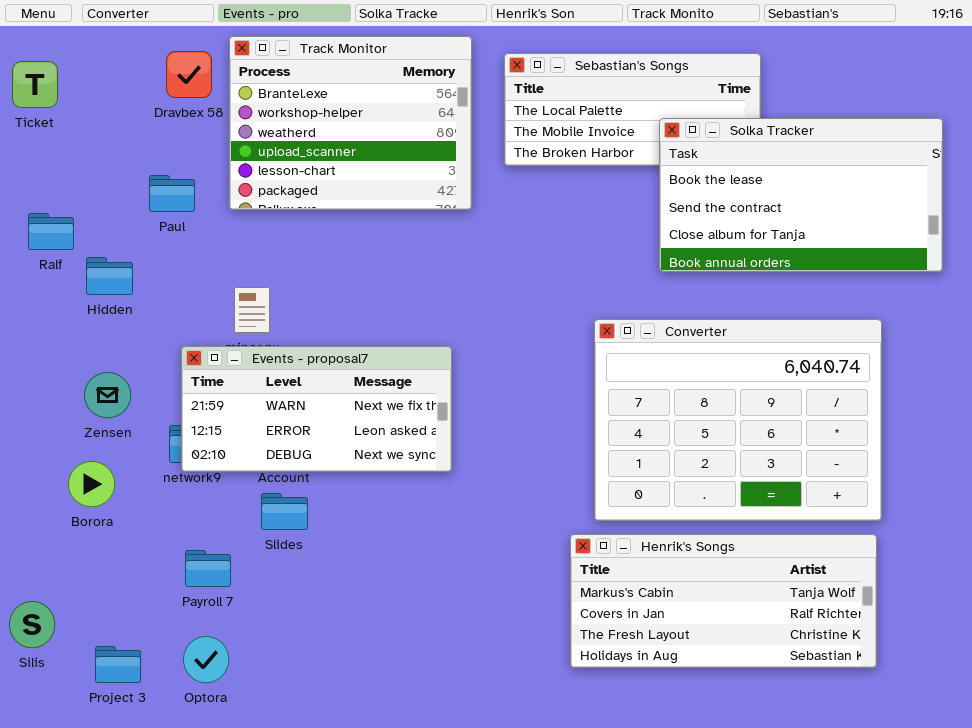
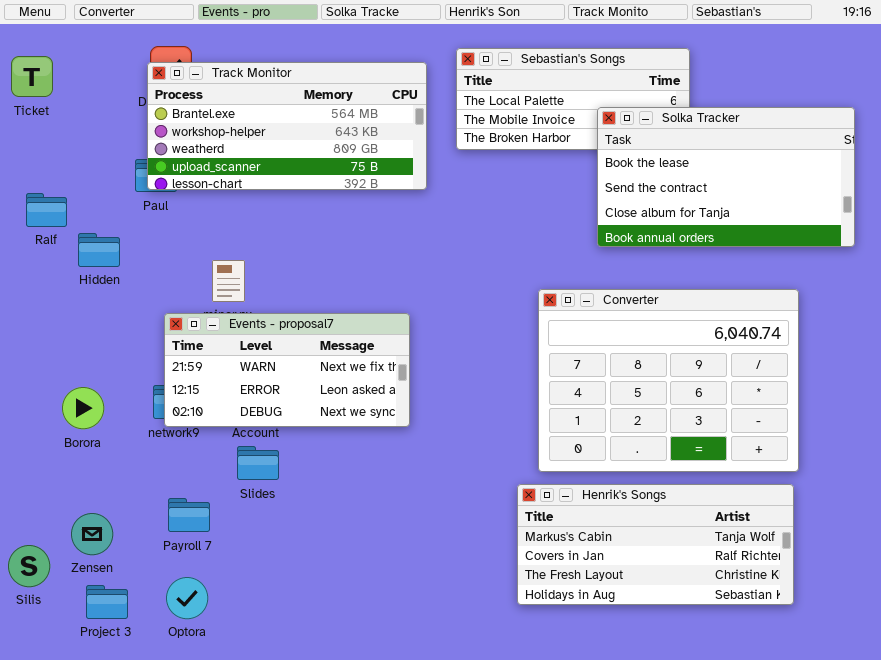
Track Monitor: [229,36,472,210] -> [147,62,427,190], resized
Zensen: [84,372,131,418] -> [71,513,113,555], moved
Borora: [68,461,115,507] -> [62,387,104,429], moved

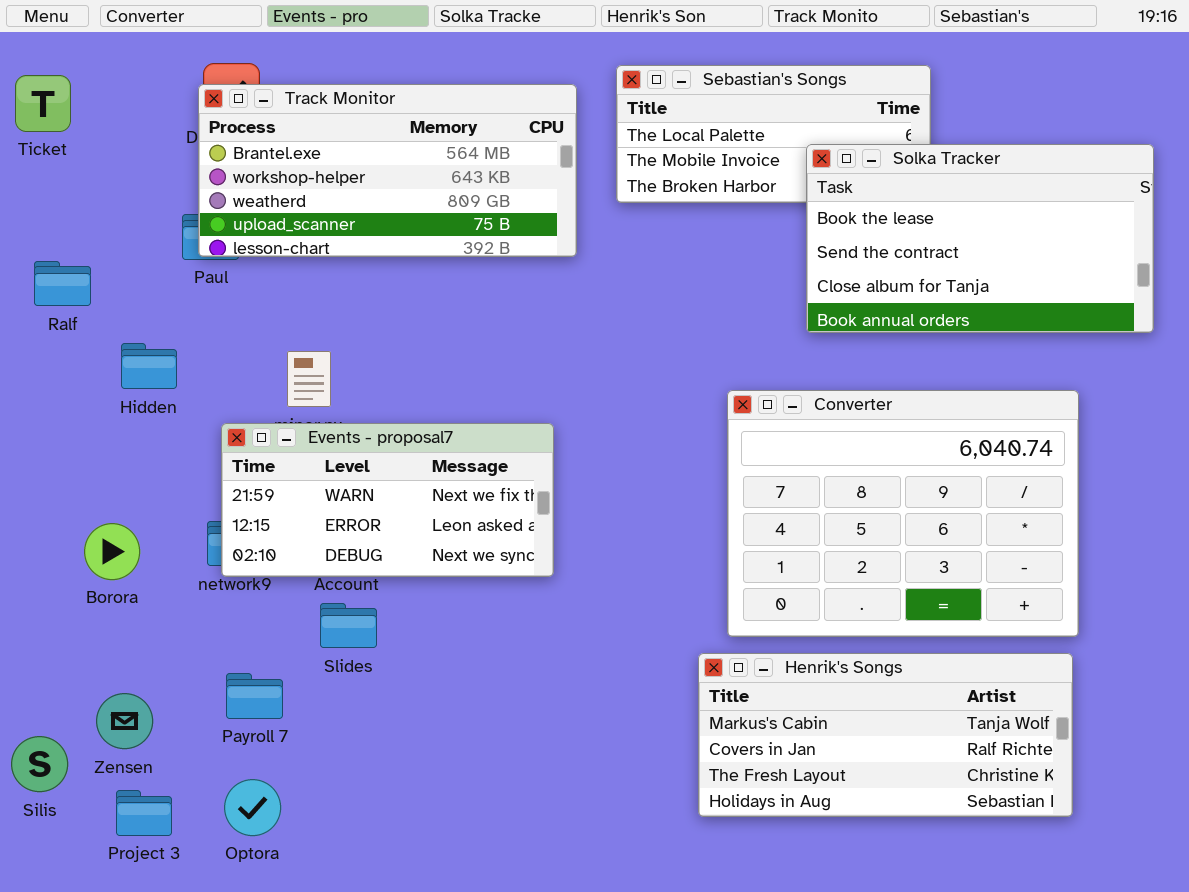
Hidden: [78,233,120,267] -> [121,343,177,389], moved

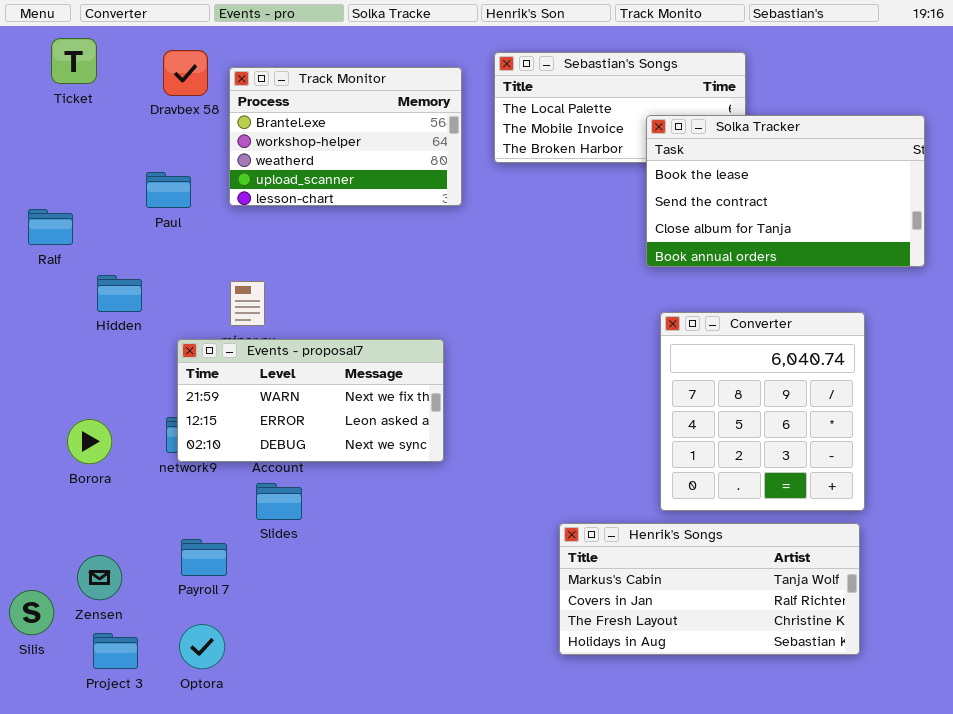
Ticket: [15,75,71,132] -> [51,38,97,84], moved
Track Monitor: [198,84,577,257] -> [229,67,462,206], resized
Converter: [727,390,1079,637] -> [660,312,865,511], resized

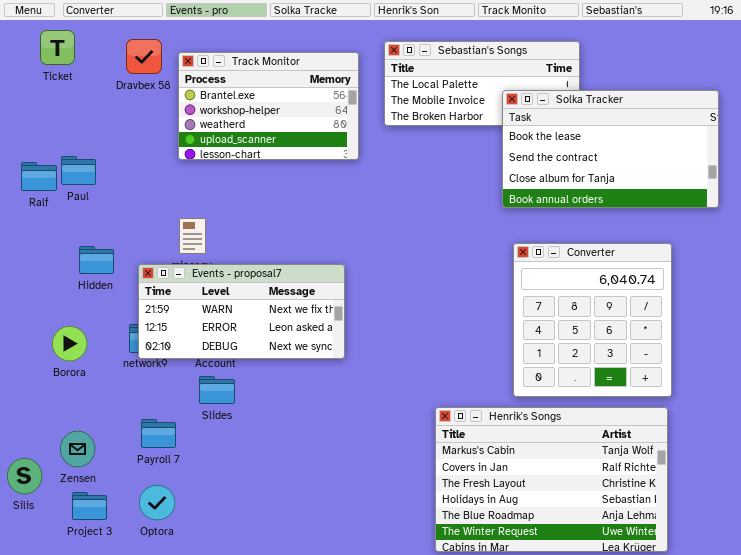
Paul: [146,172,191,208] -> [61,156,96,185], moved
Hidden: [97,275,142,312] -> [79,246,114,274], moved
Henrik's Songs: [559,523,860,655] -> [435,407,668,552], resized

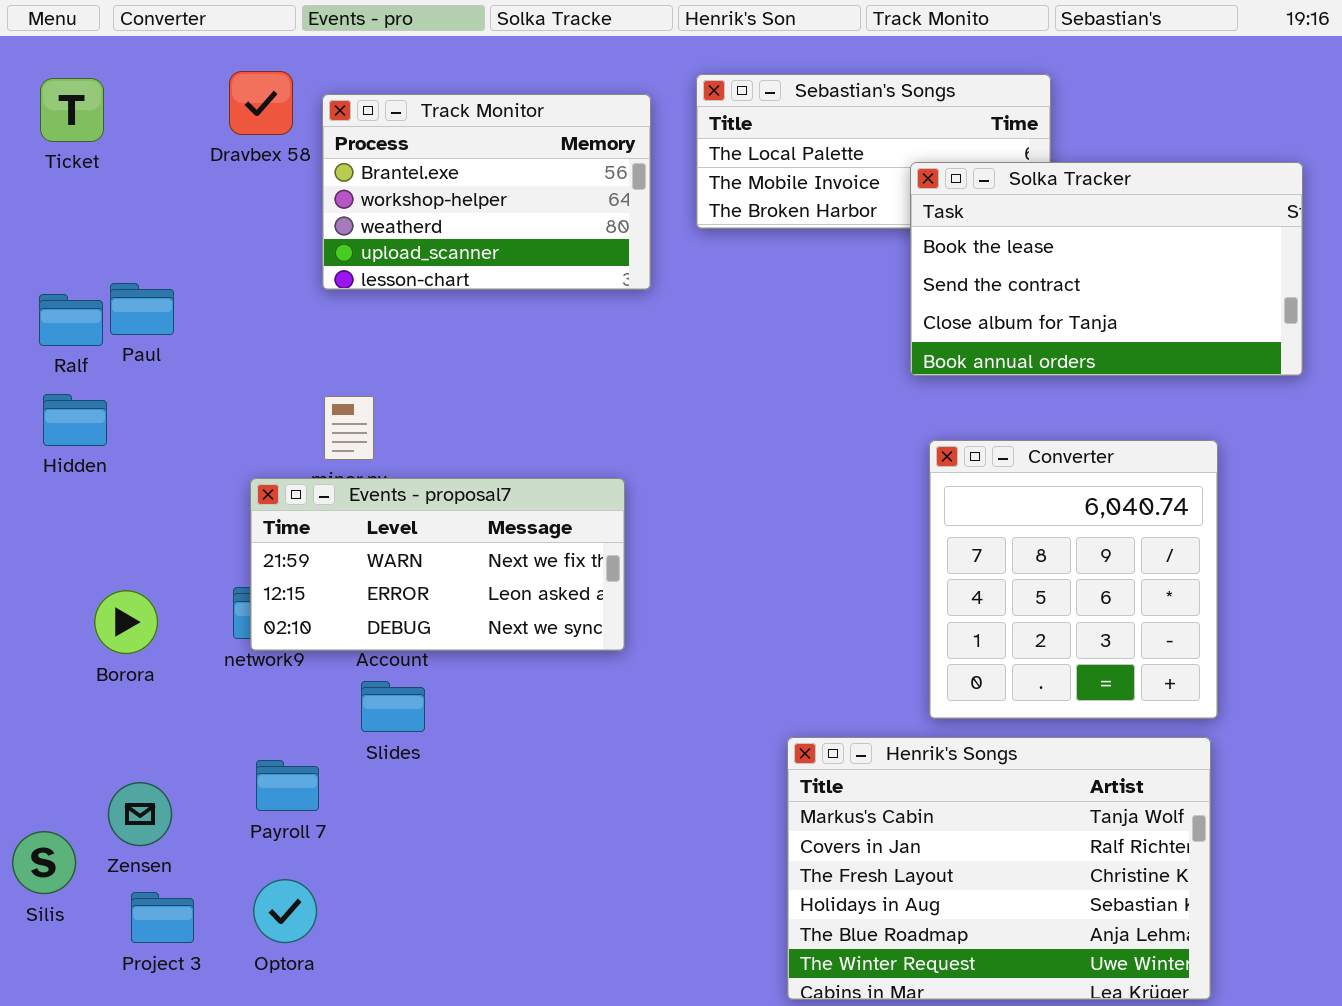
Ticket: [40,30,75,65] -> [40,78,104,142], moved
Hidden: [79,246,114,274] -> [43,394,107,446], moved

